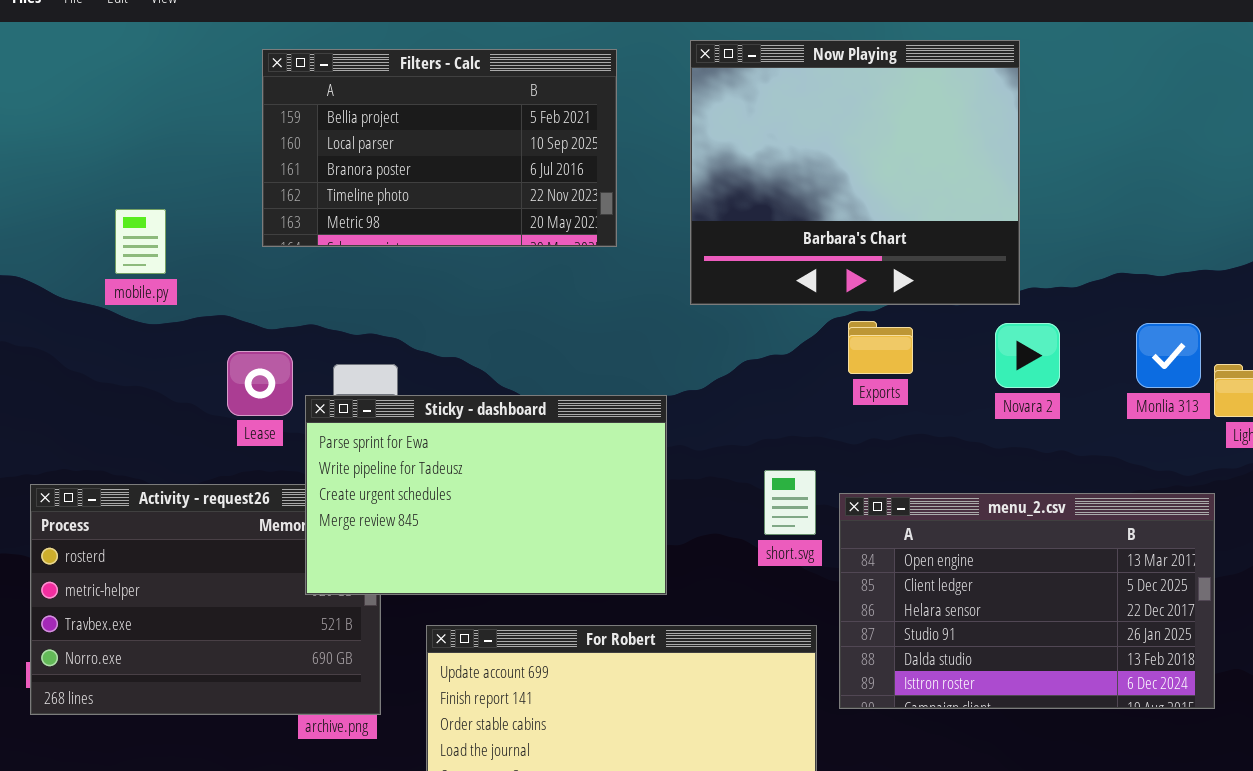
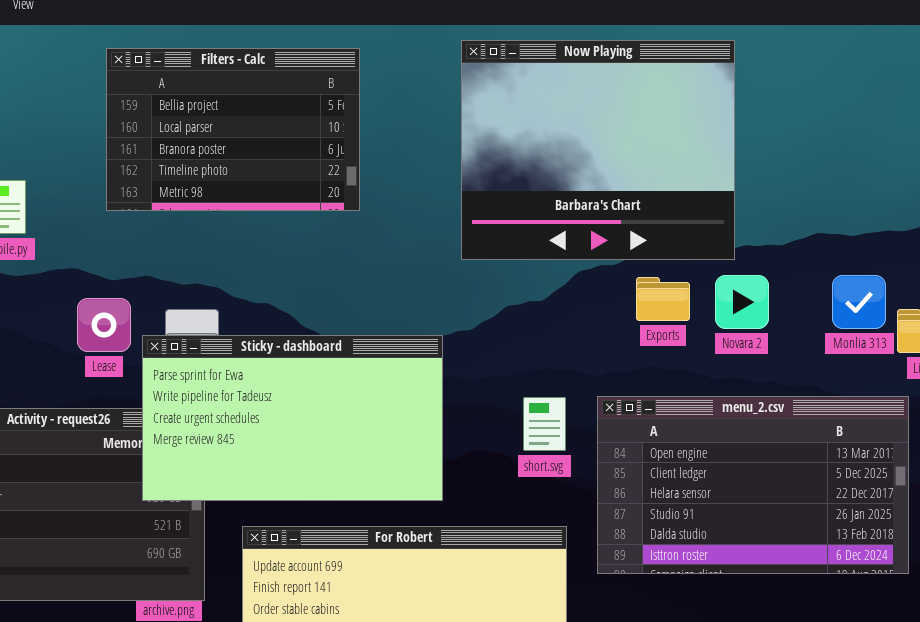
Filters - Calc: [262,49,617,247] -> [106,48,360,211], resized
Exports: [848,321,913,374] -> [636,277,690,321], moved
menu_2.csv: [839,493,1215,709] -> [597,396,909,574], moved

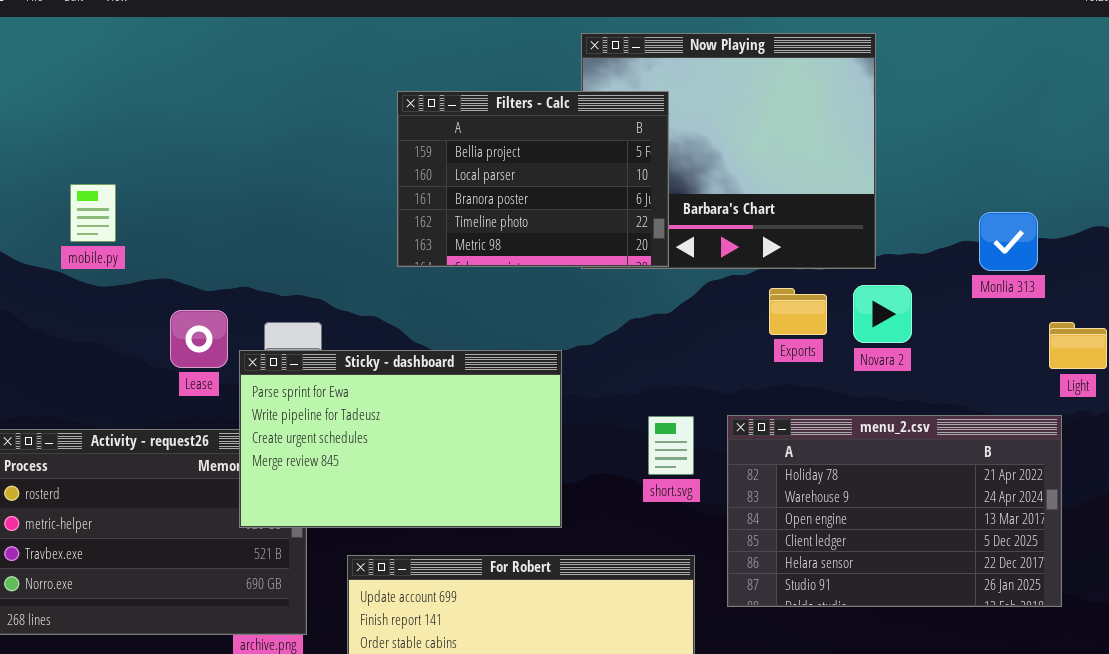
Filters - Calc: [106,48,360,211] -> [397,91,669,267], moved
Monlia 313: [832,275,886,329] -> [979,212,1038,271], moved
menu_2.csv: [597,396,909,574] -> [727,415,1062,607], scrolled up 2 rows

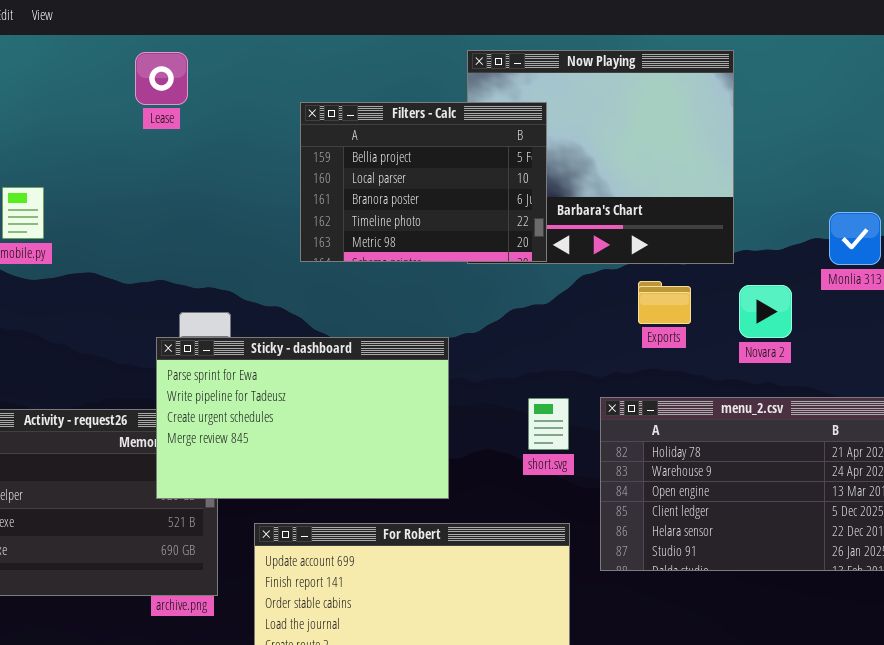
Novara 2: [853,285,912,343] -> [739,285,792,338], moved
Lease: [170,310,228,368] -> [135,52,188,105], moved

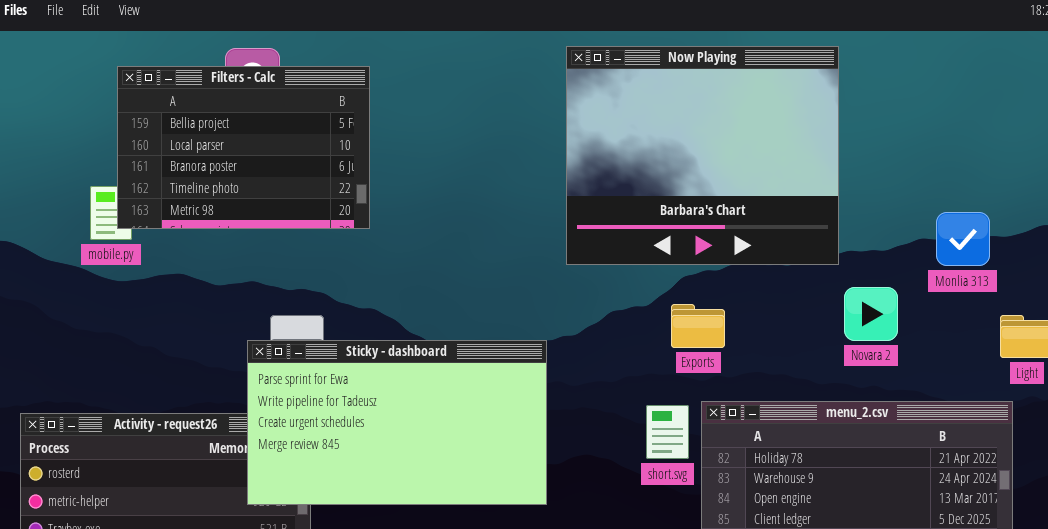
Filters - Calc: [300,102,547,262] -> [117,66,370,229], moved
Exports: [638,281,691,324] -> [671,304,725,348], moved
short.svg: [528,398,569,450] -> [646,405,689,459], moved

